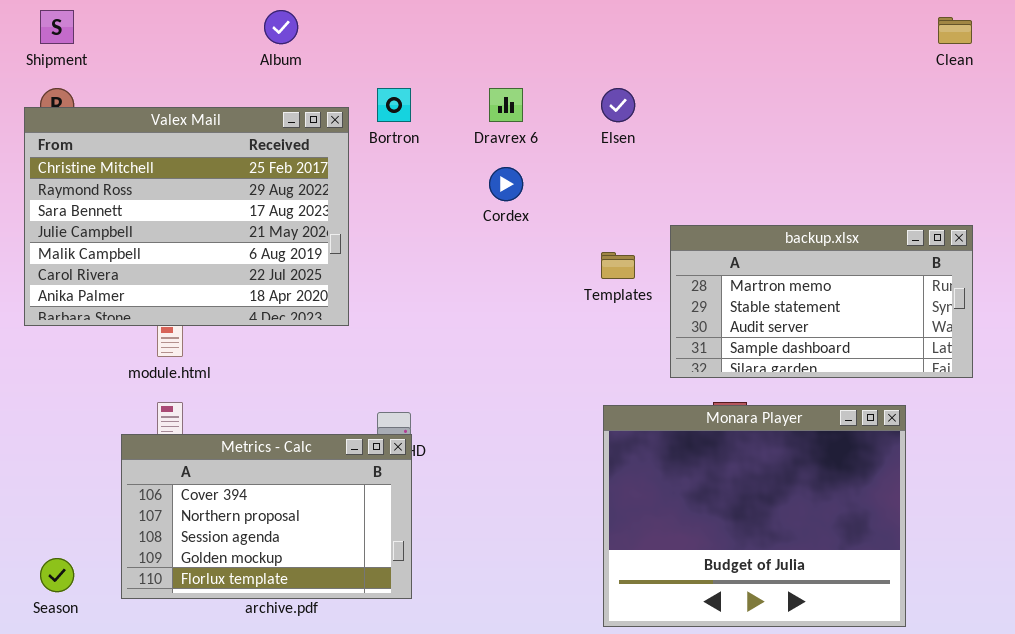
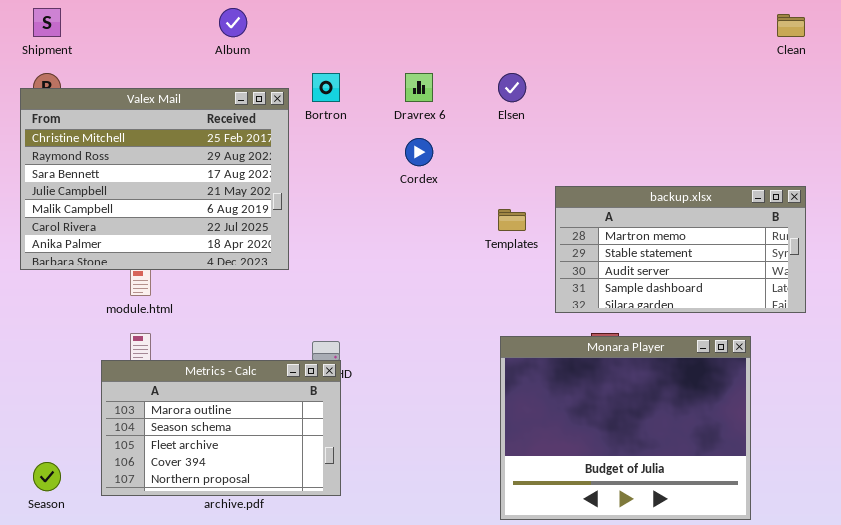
Metrics - Calc: [121,434,412,599] -> [101,360,341,496], scrolled up 3 rows

